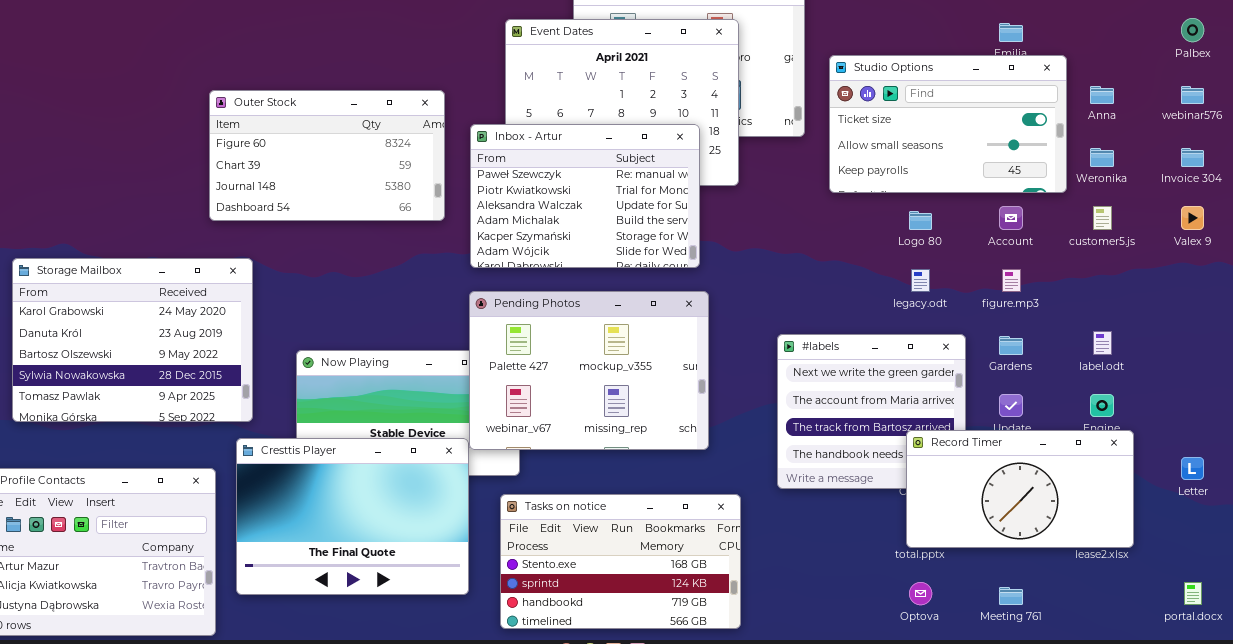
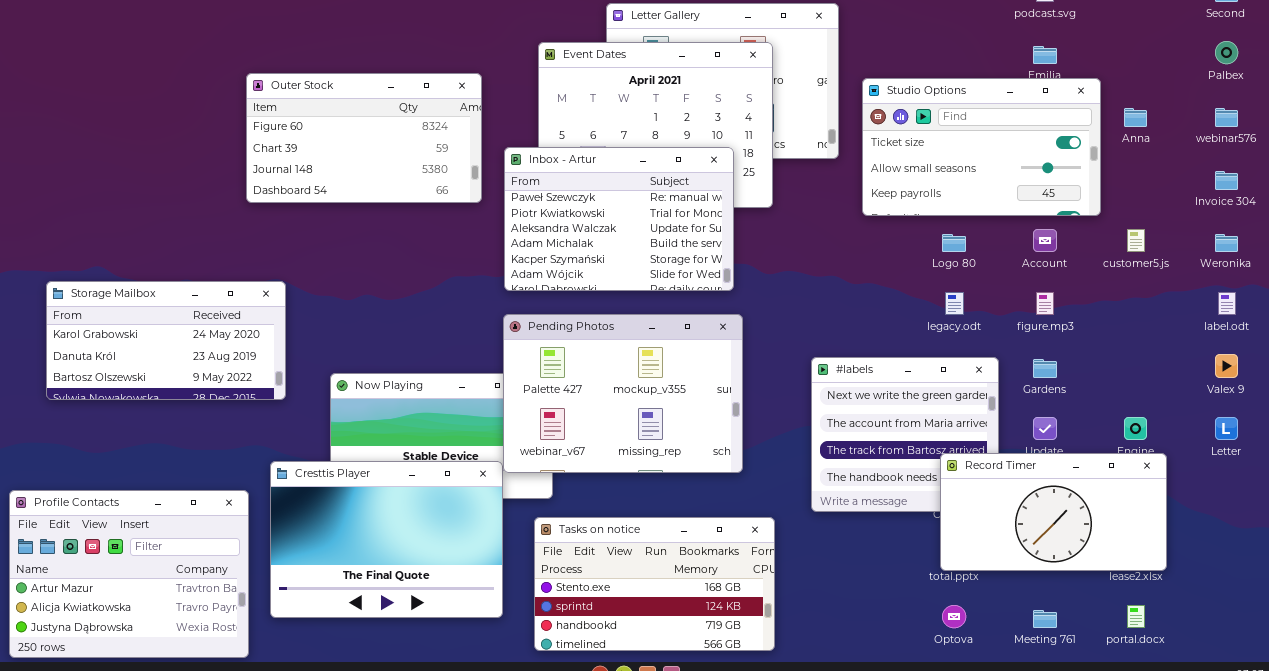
Outer Stock: [209,90,445,221] -> [246,73,482,203], moved
Weronika: [1090,148,1114,167] -> [1215,234,1238,252], moved
Valex 9: [1181,206,1204,230] -> [1215,354,1238,378], moved
Storage Mailbox: [12,258,253,422] -> [46,281,286,400], resized
label.odt: [1093,331,1112,355] -> [1218,292,1236,315], moved
Letter: [1181,457,1204,480] -> [1215,417,1238,440], moved
portal.docx: [1184,582,1202,605] -> [1127,605,1145,628], moved

